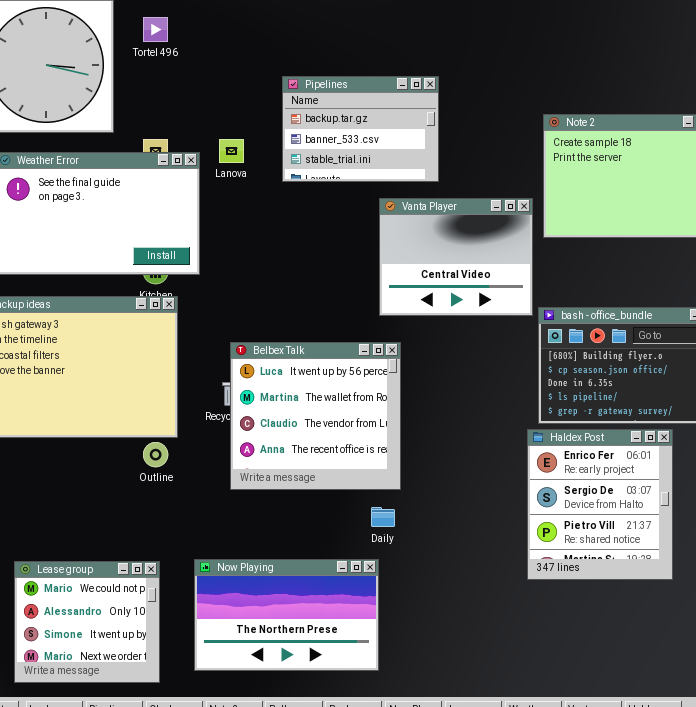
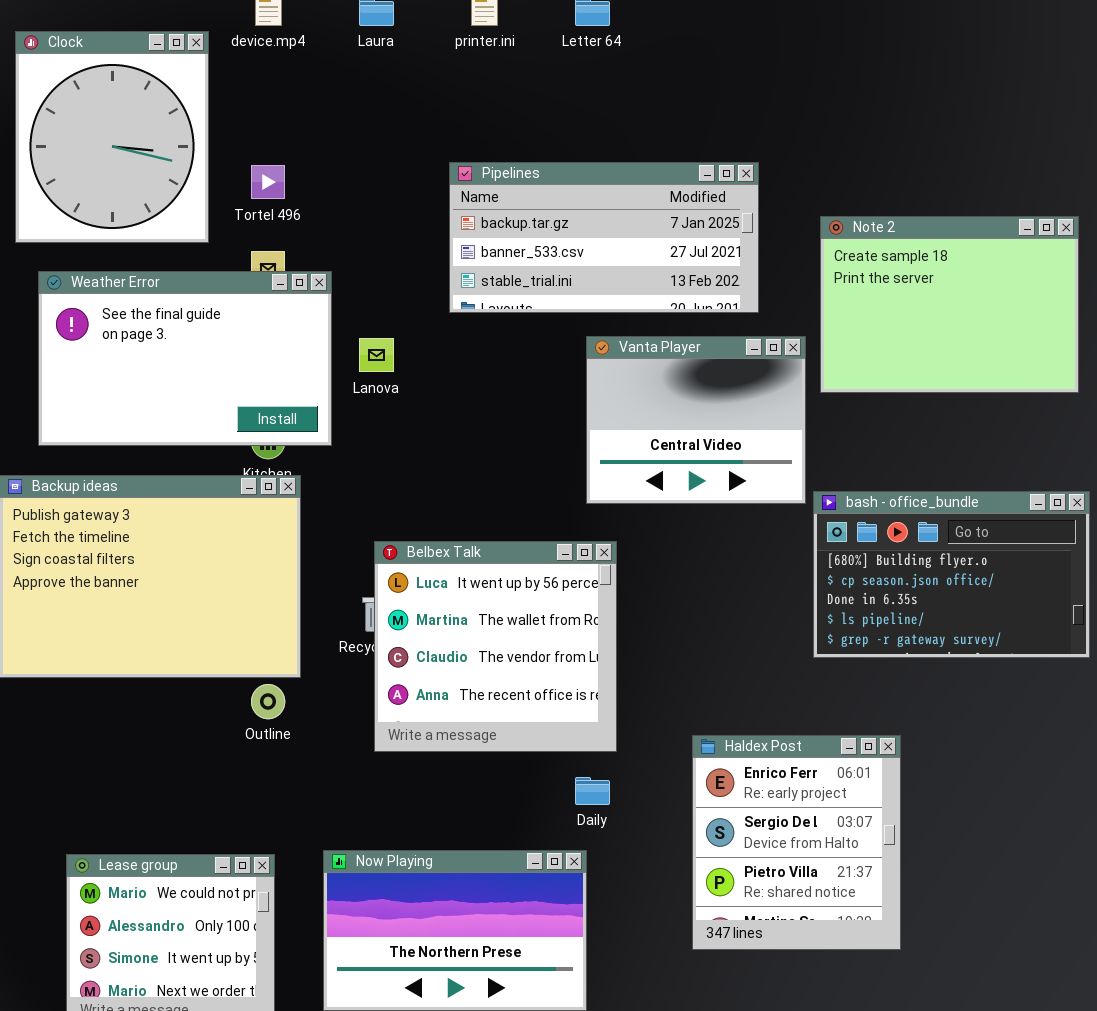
Tortel 496: [143,17,168,42] -> [251,165,285,199], moved
Pipelines: [282,76,439,182] -> [449,162,759,313], resized
Lanova: [219,139,244,163] -> [359,338,394,372], moved
Haldex Post: [527,429,673,580] -> [692,735,901,950], moved

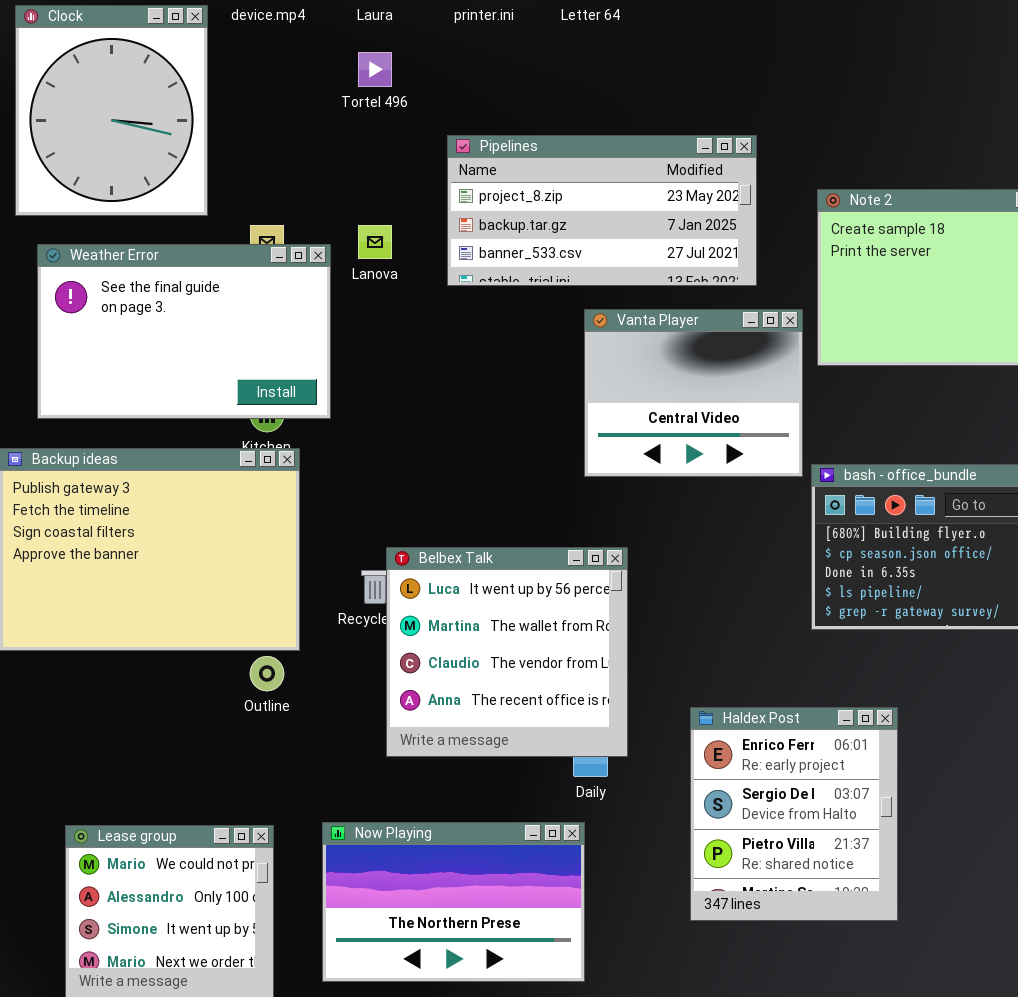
Pipelines: [449,162,759,313] -> [447,135,757,286], scrolled up 1 row
Tortel 496: [251,165,285,199] -> [358,52,392,87], moved
Lanova: [359,338,394,372] -> [358,225,392,259], moved
Belbex Talk: [374,541,617,752] -> [386,547,628,757], moved

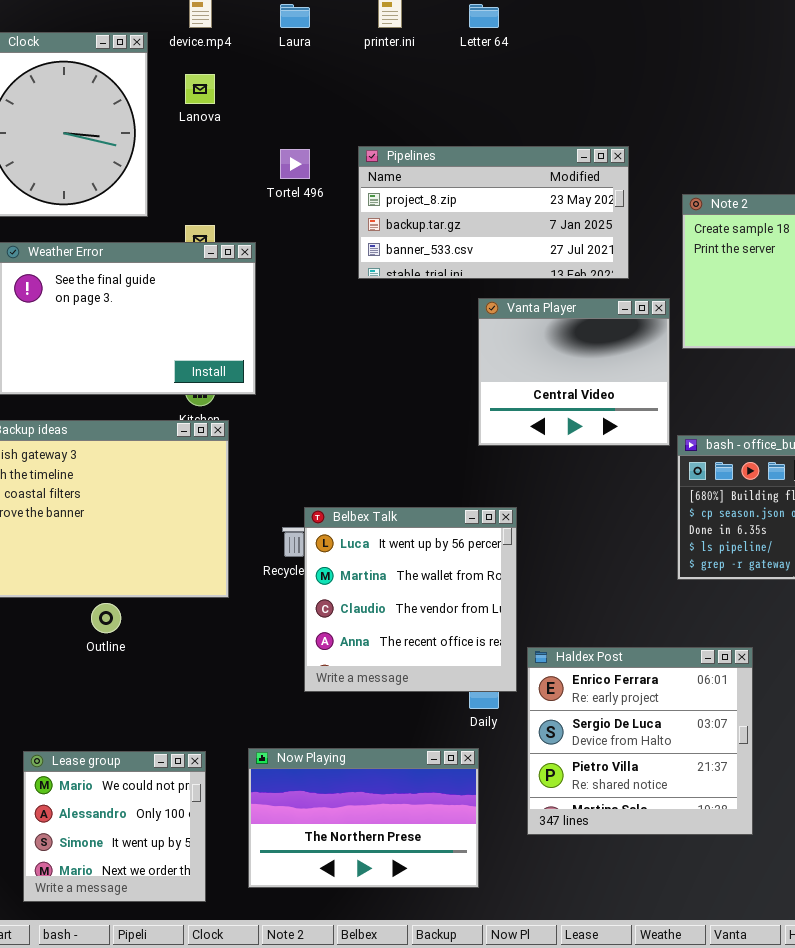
Tortel 496: [358,52,392,87] -> [280,149,310,179], moved
Lanova: [358,225,392,259] -> [185,74,215,104], moved
Outline: [250,656,284,691] -> [91,603,121,633], moved
Haldex Post: [690,707,898,921] -> [527,647,753,835], resized

